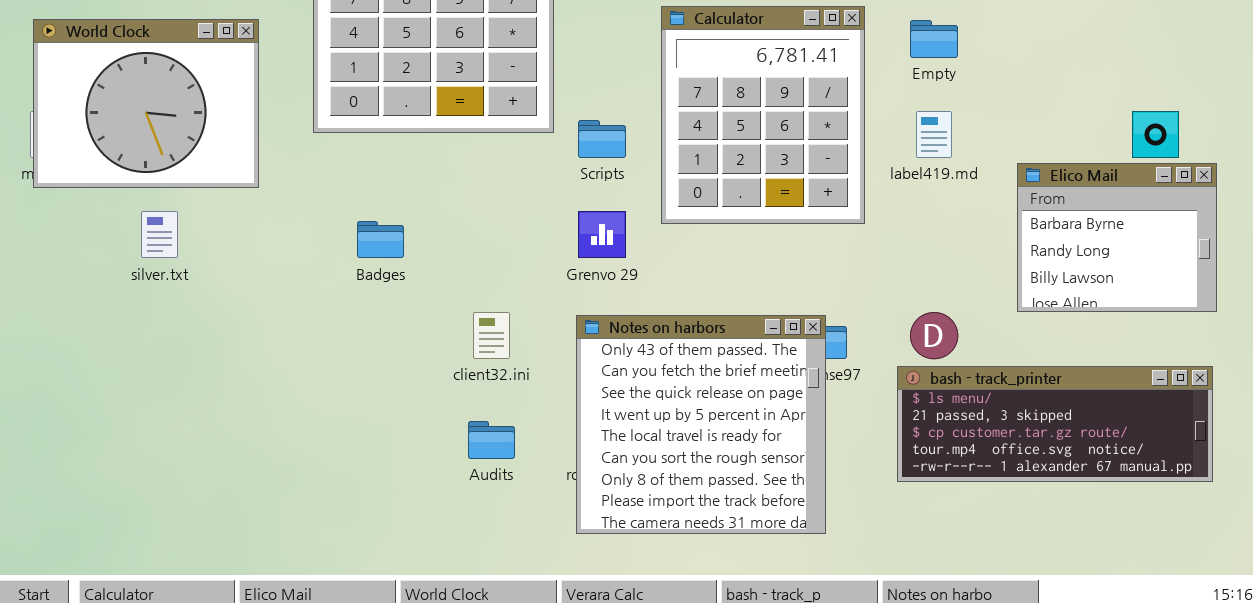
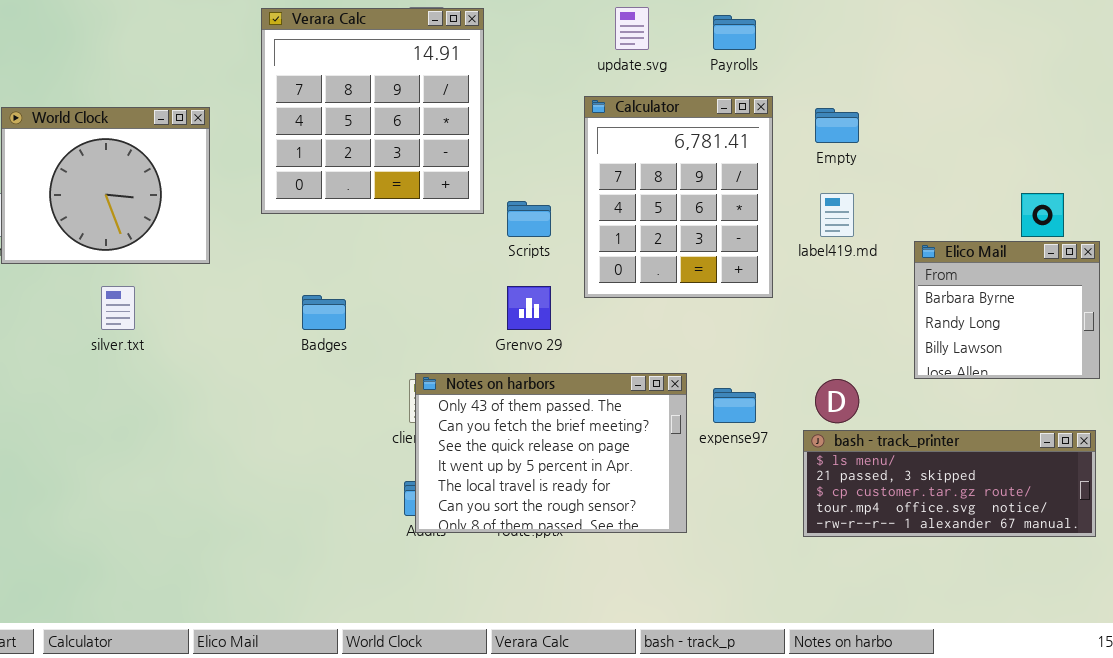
Notes on harbors: [576,315,826,534] -> [415,373,687,533], moved, resized

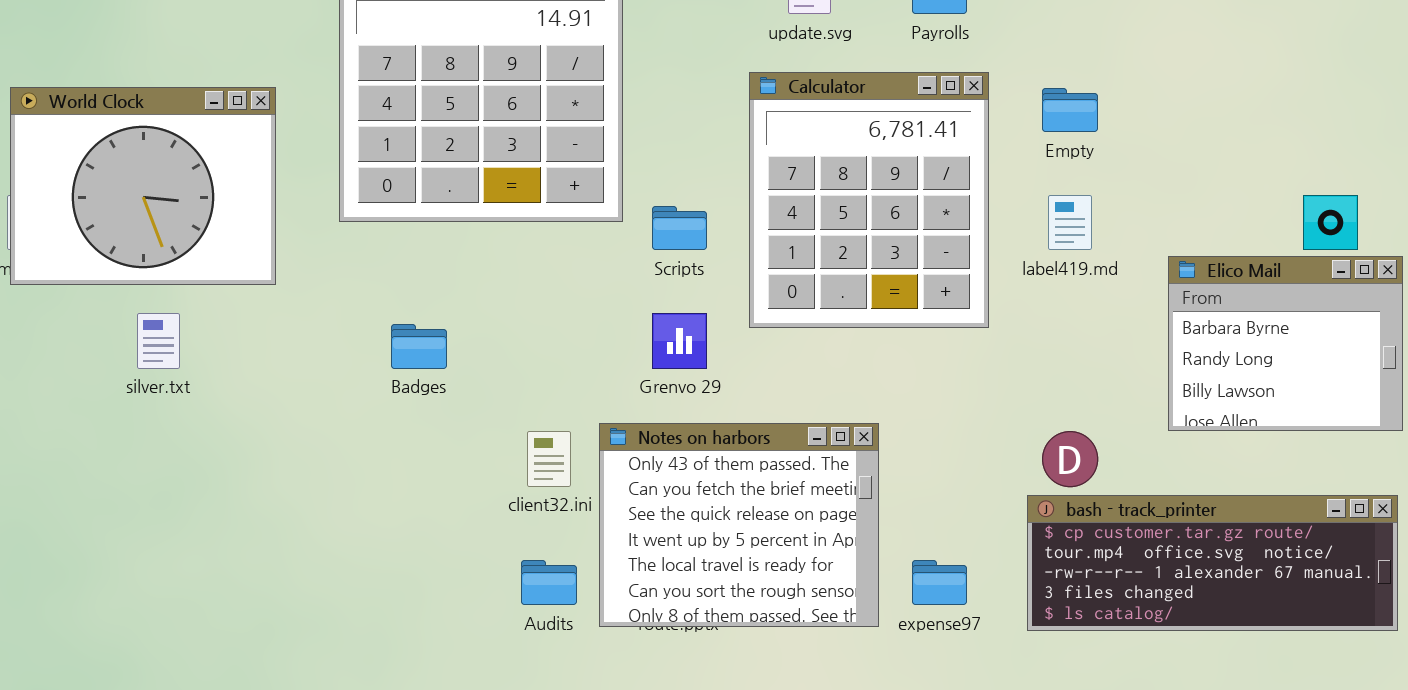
Notes on harbors: [415,373,687,533] -> [599,423,879,627], resized
expense97: [713,388,756,423] -> [912,560,967,605], moved
bash - track_printer: [803,430,1096,537] -> [1027,495,1398,631], scrolled down 2 rows

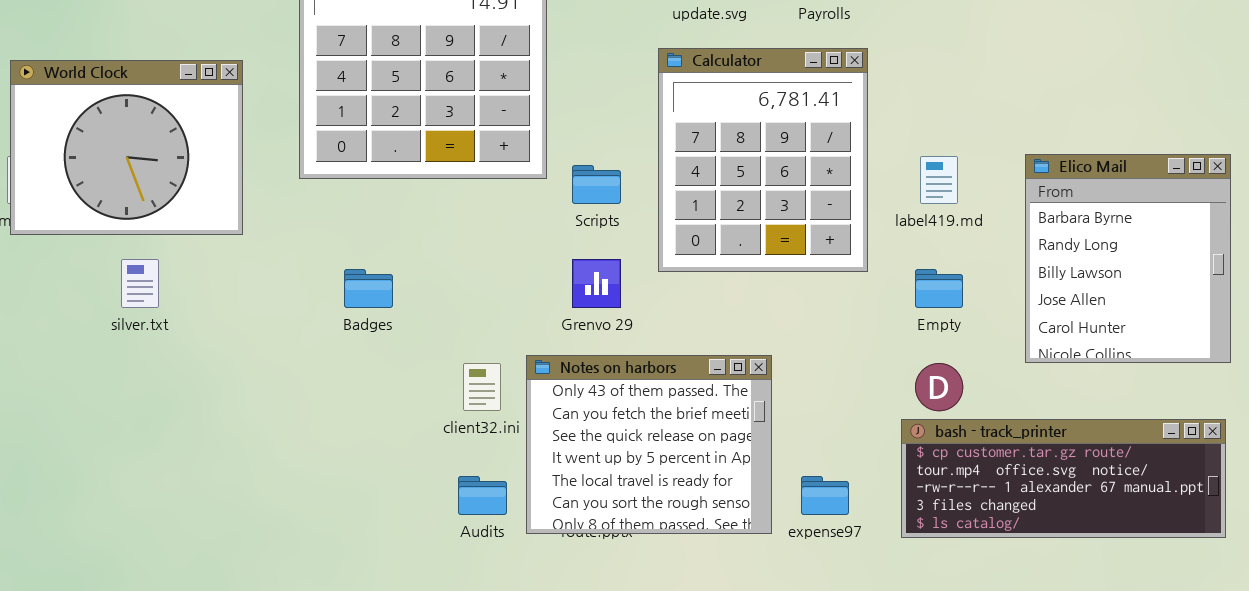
Empty: [1042,88,1098,132] -> [915,269,963,308], moved
Elico Mail: [1168,256,1403,431] -> [1025,154,1231,363], resized

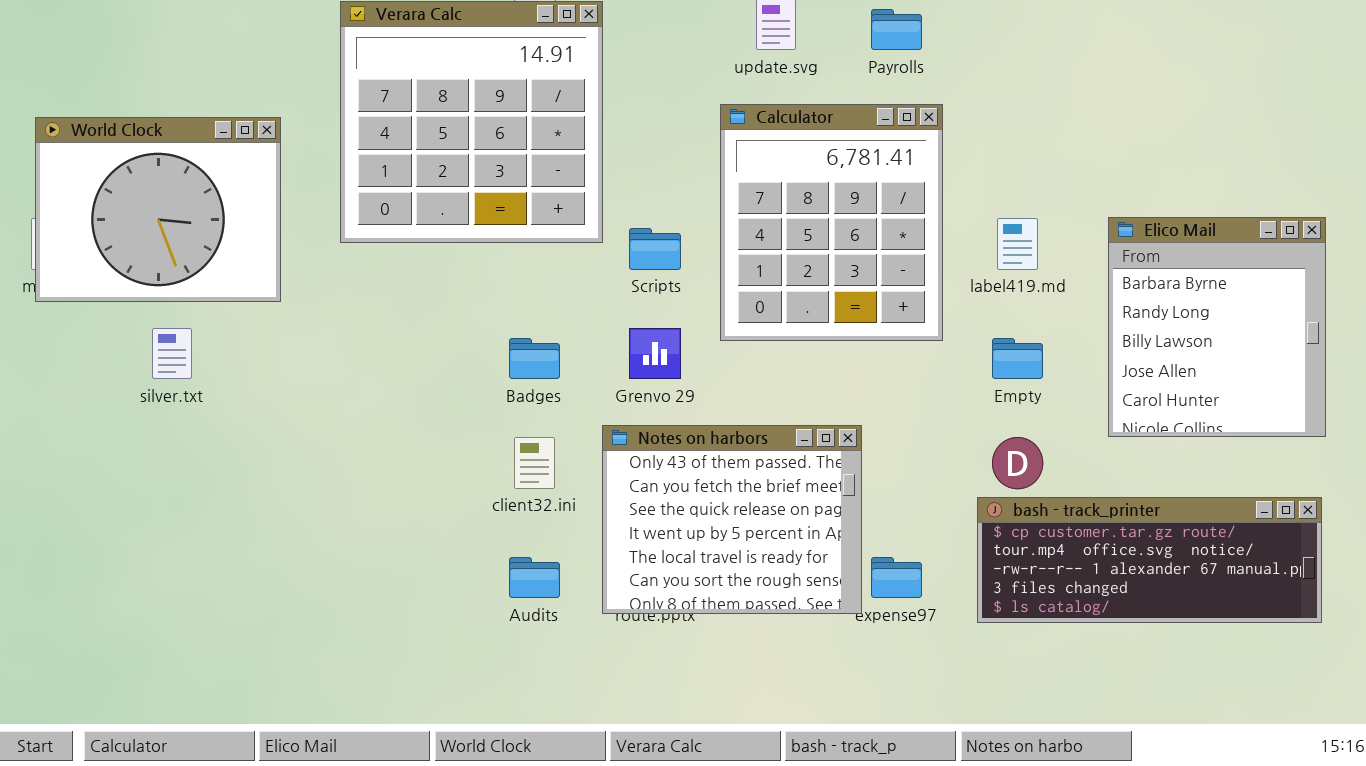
Badges: [344,269,393,308] -> [509,338,560,379], moved
Notes on harbors: [526,355,772,534] -> [602,425,862,614], moved

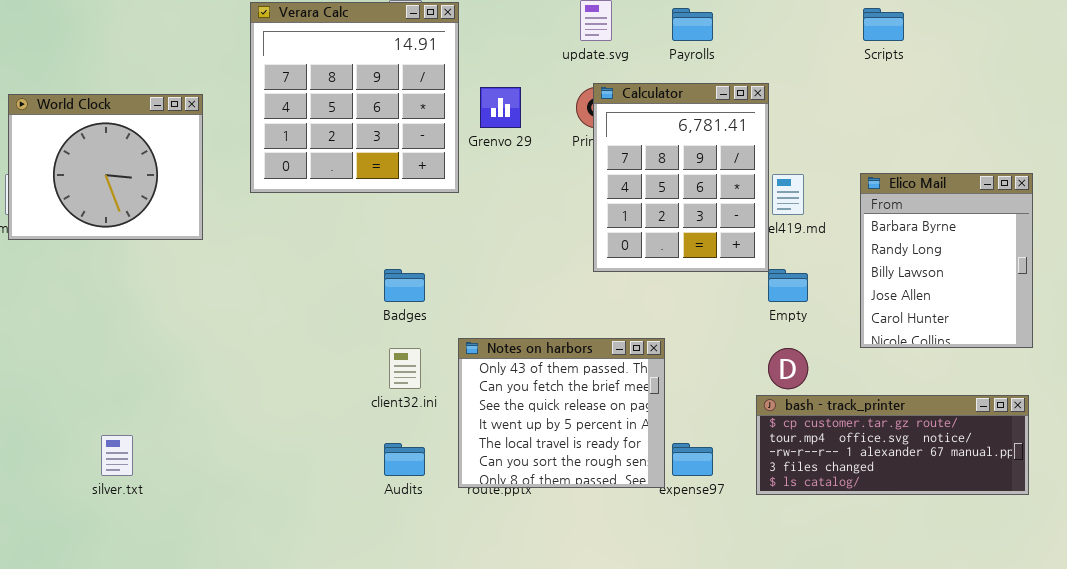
Calculator: [720,104,943,341] -> [593,83,769,272], moved
Scripts: [629,228,681,270] -> [863,8,904,41], moved
silver.txt: [152,328,192,379] -> [101,435,133,476], moved
Grenvo 29: [629,328,681,379] -> [480,87,521,128], moved

